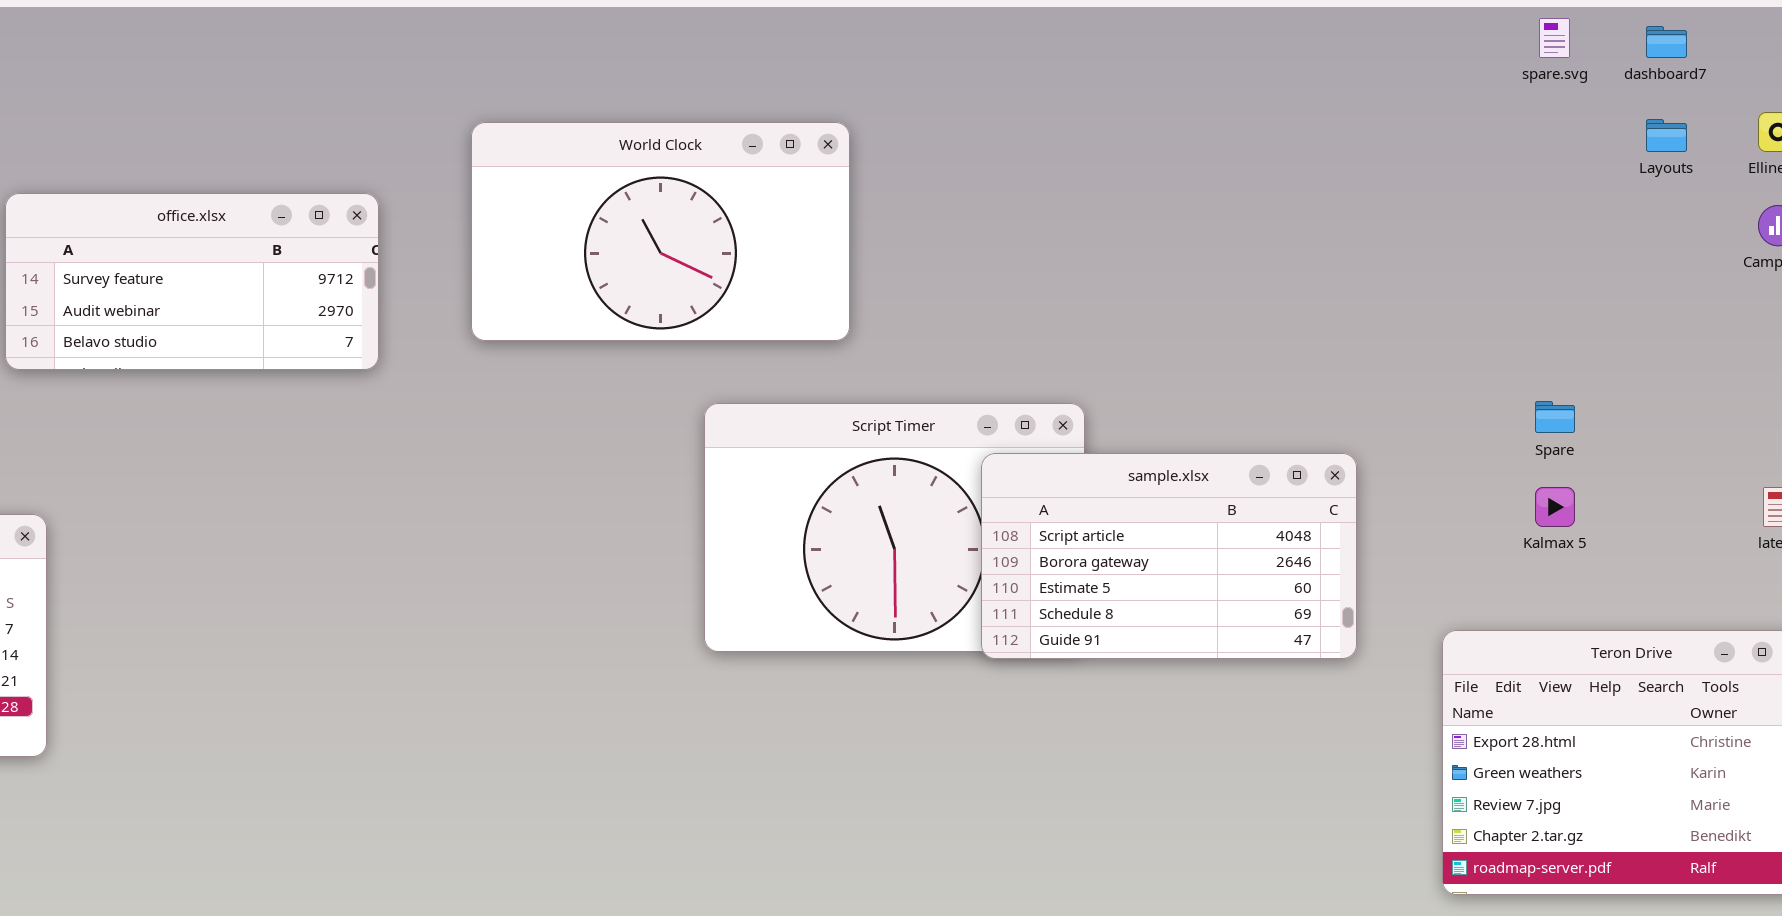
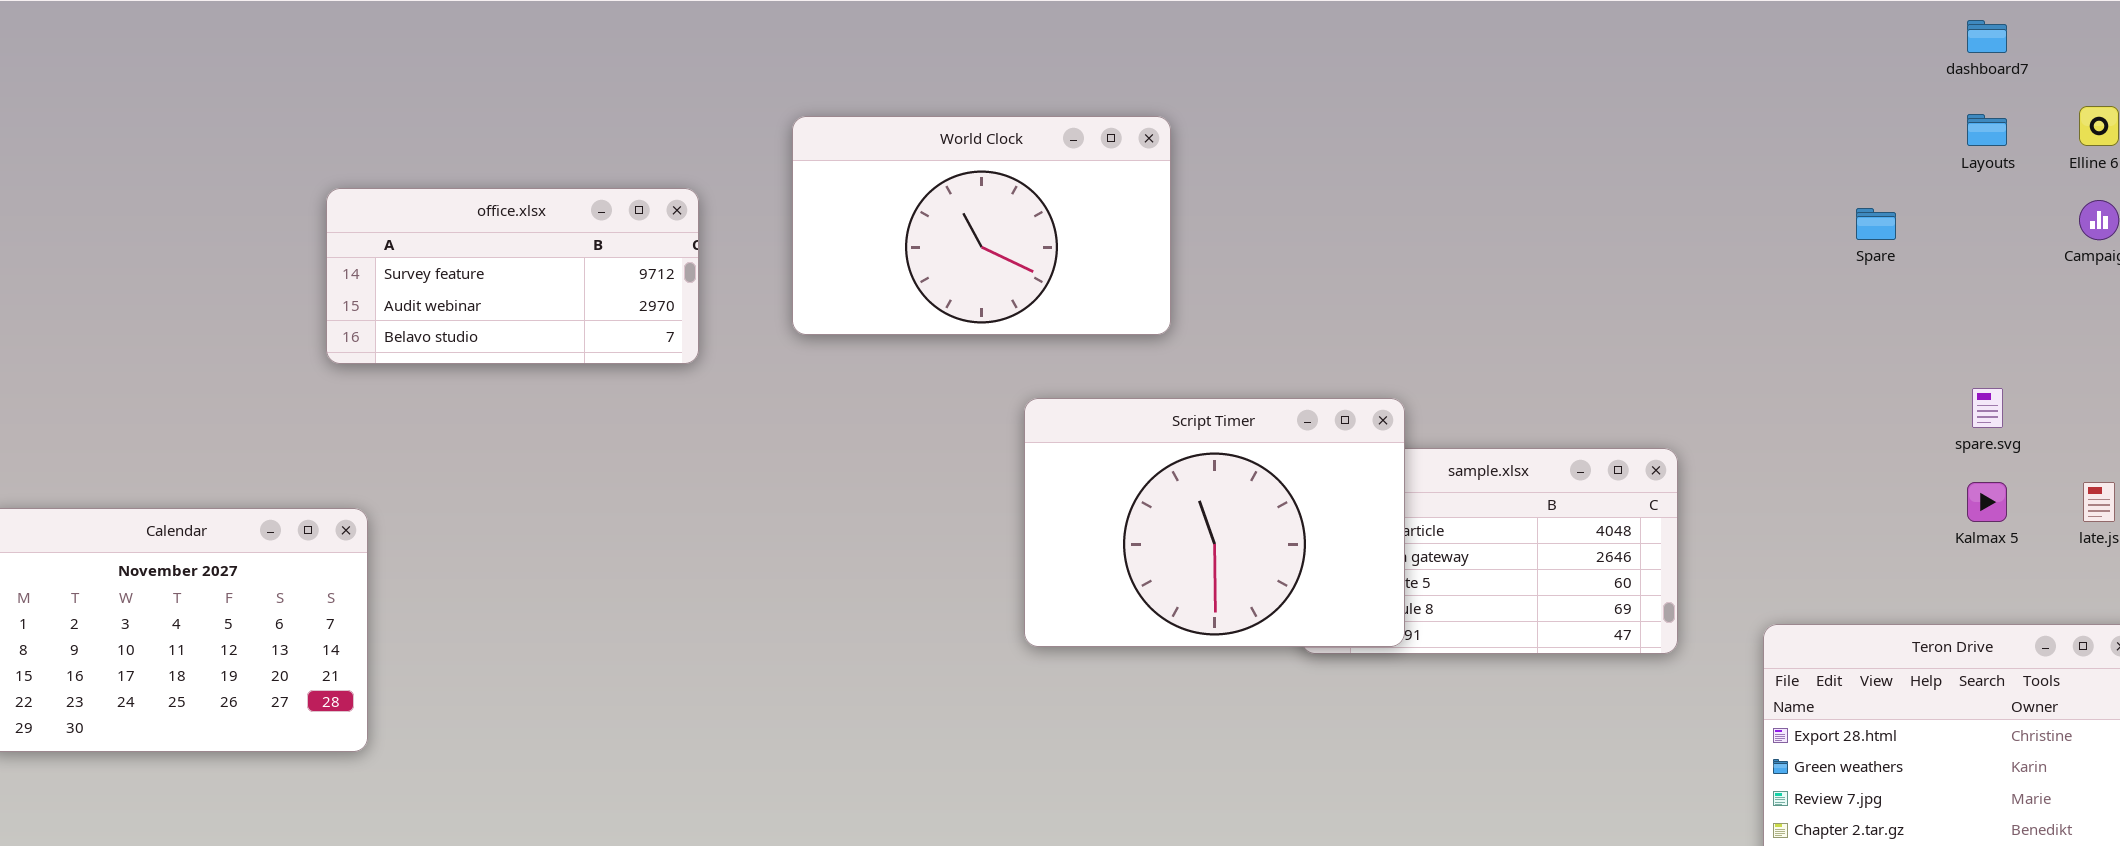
spare.svg: [1539,18,1570,58] -> [1972,388,2003,428], moved
Spare: [1535,401,1575,433] -> [1856,208,1896,240], moved
Script Timer: [704,403,1085,652] -> [1024,398,1405,647], raised
Kalmax 5: [1535,487,1575,527] -> [1967,482,2007,522], moved

